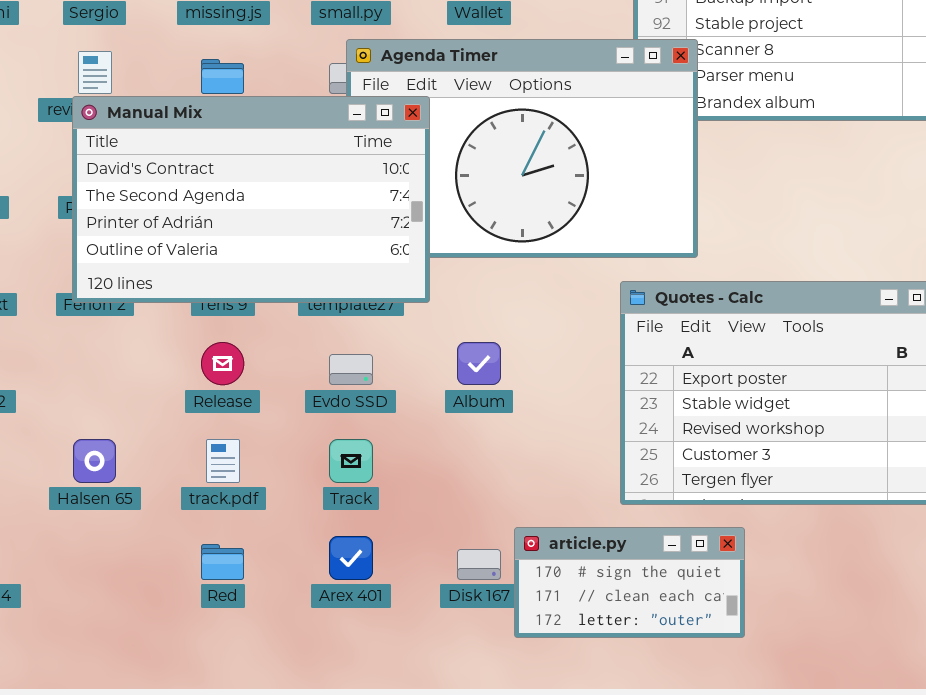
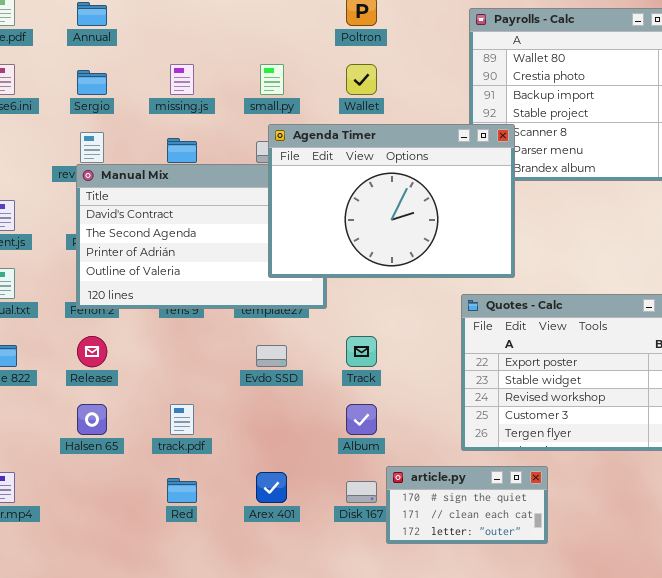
Agenda Timer: [346,39,698,258] -> [268,124,515,278], raised
Release: [201,342,244,385] -> [77,336,107,367], moved
Album: [457,342,501,385] -> [346,404,377,435], moved
Track: [329,439,373,483] -> [346,336,377,367], moved

